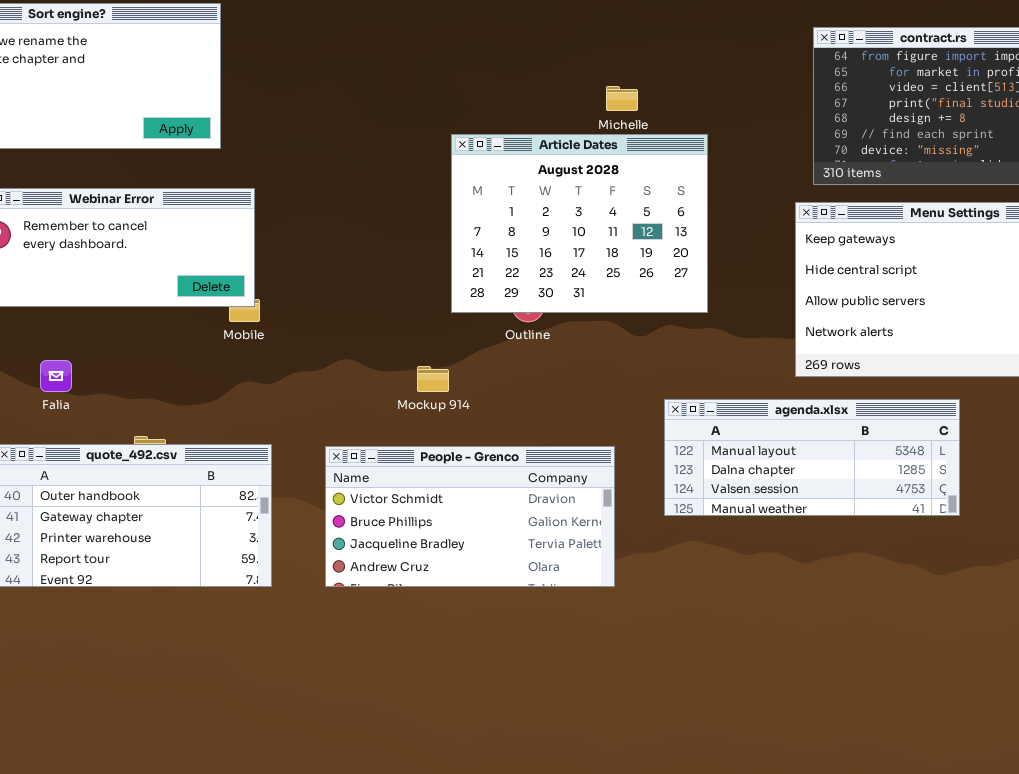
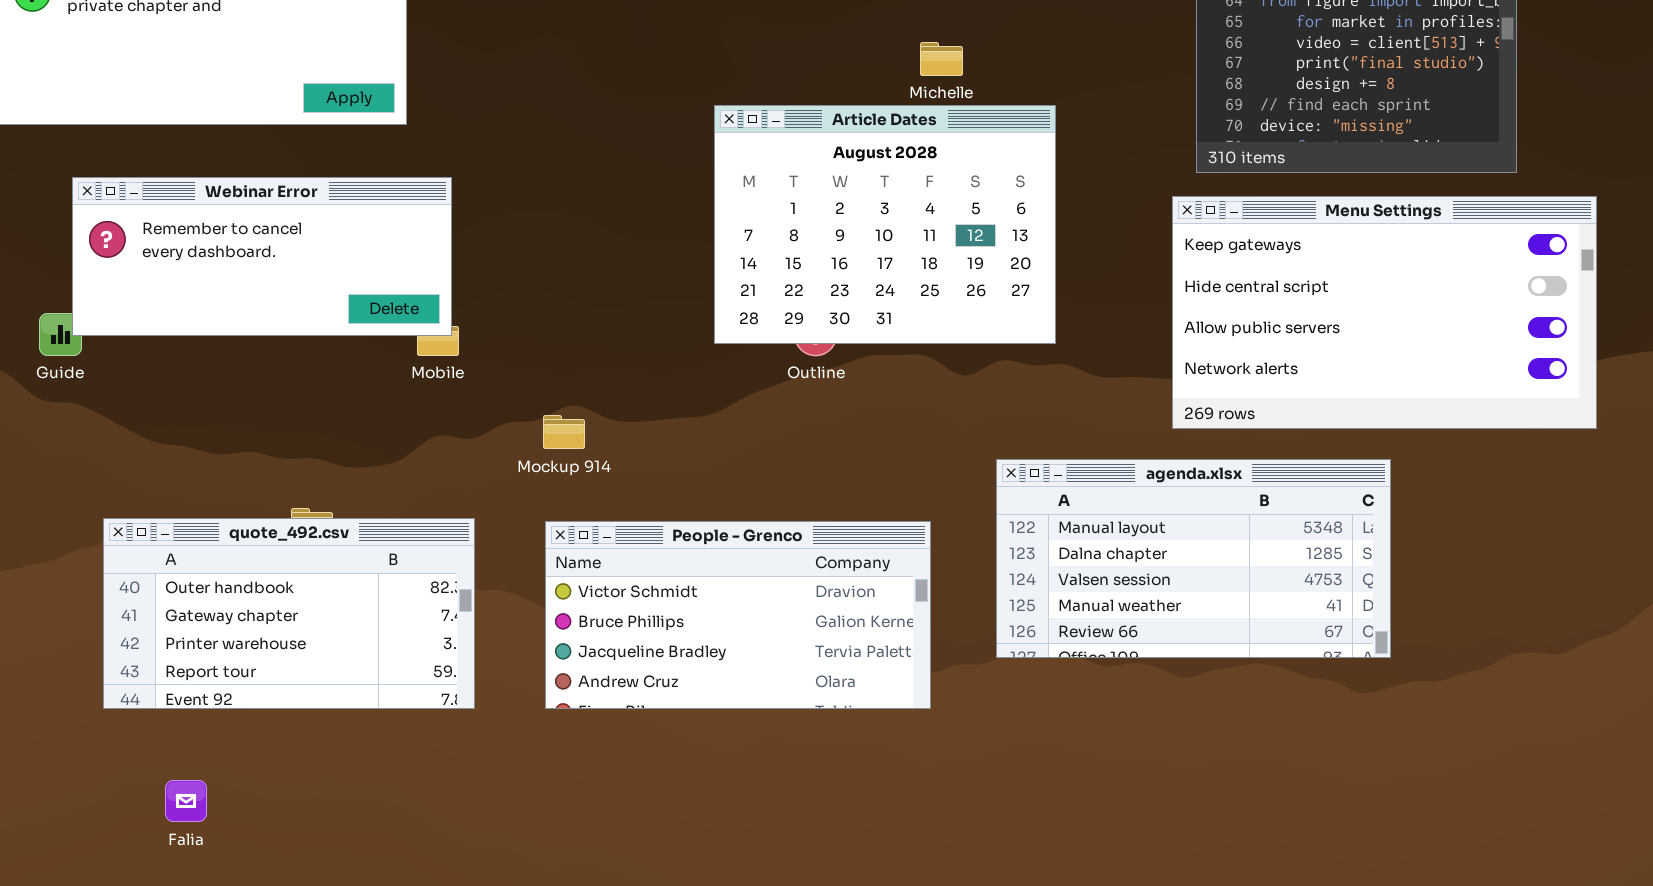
Falia: [40,360,72,392] -> [165,780,207,822], moved
Mockup 914: [417,366,449,392] -> [543,415,585,449], moved
agenda.xlsx: [664,399,960,516] -> [996,459,1391,658], resized

